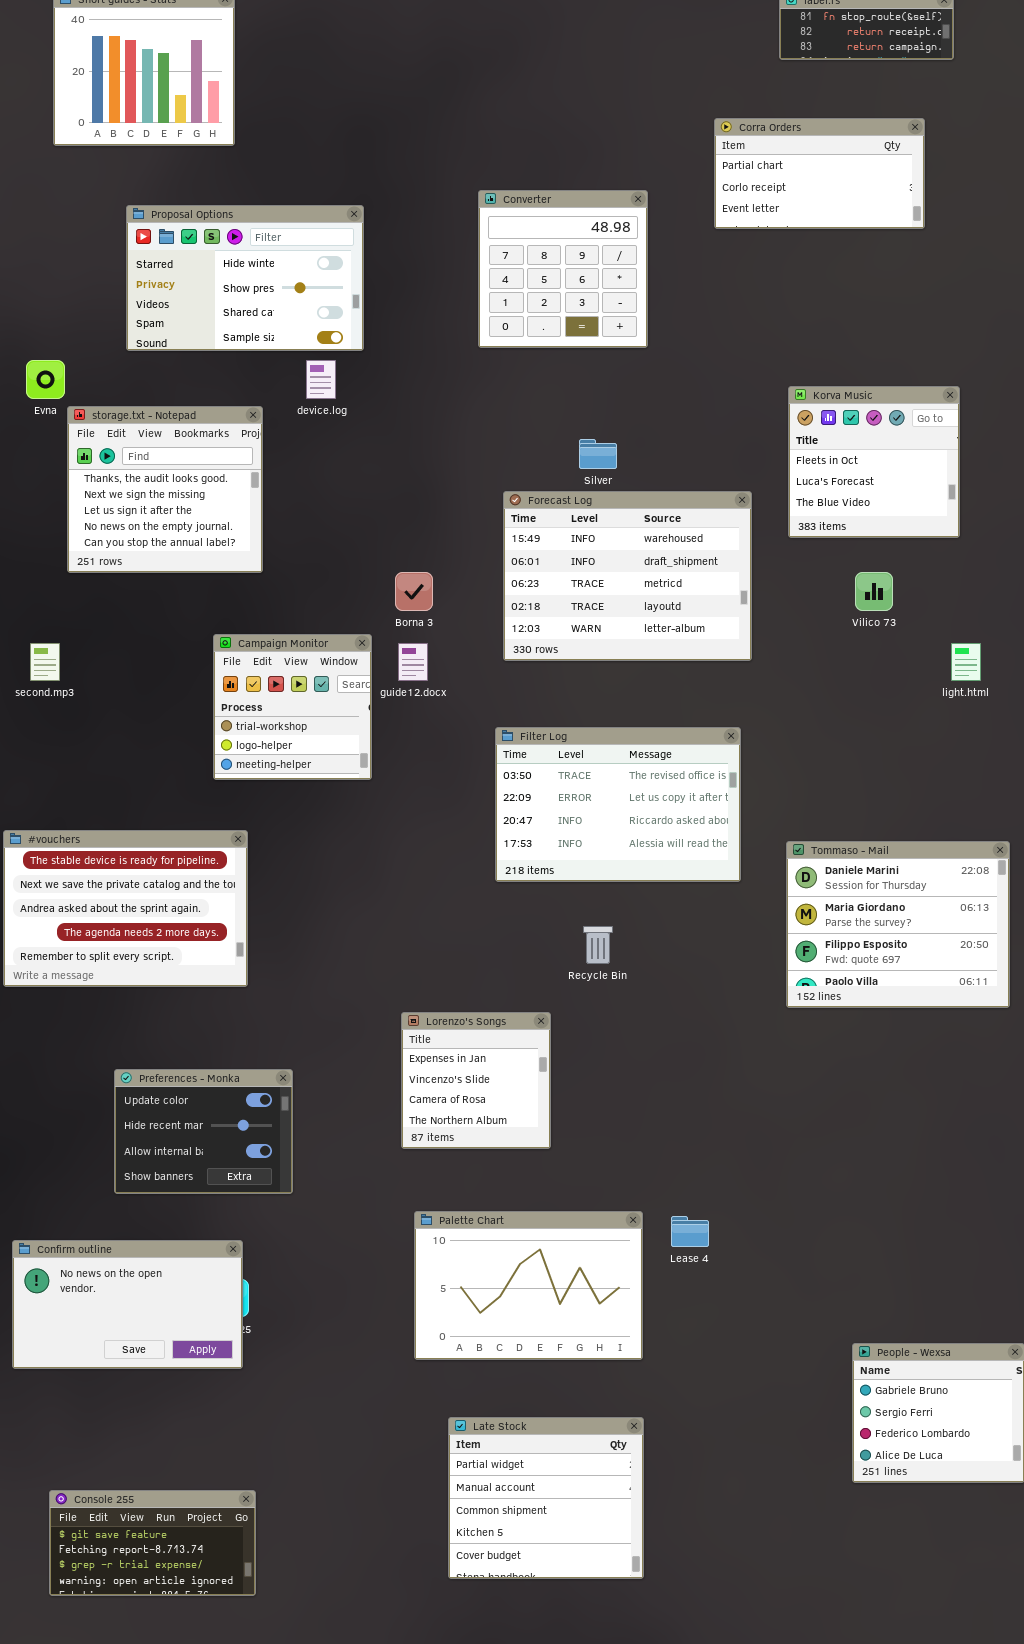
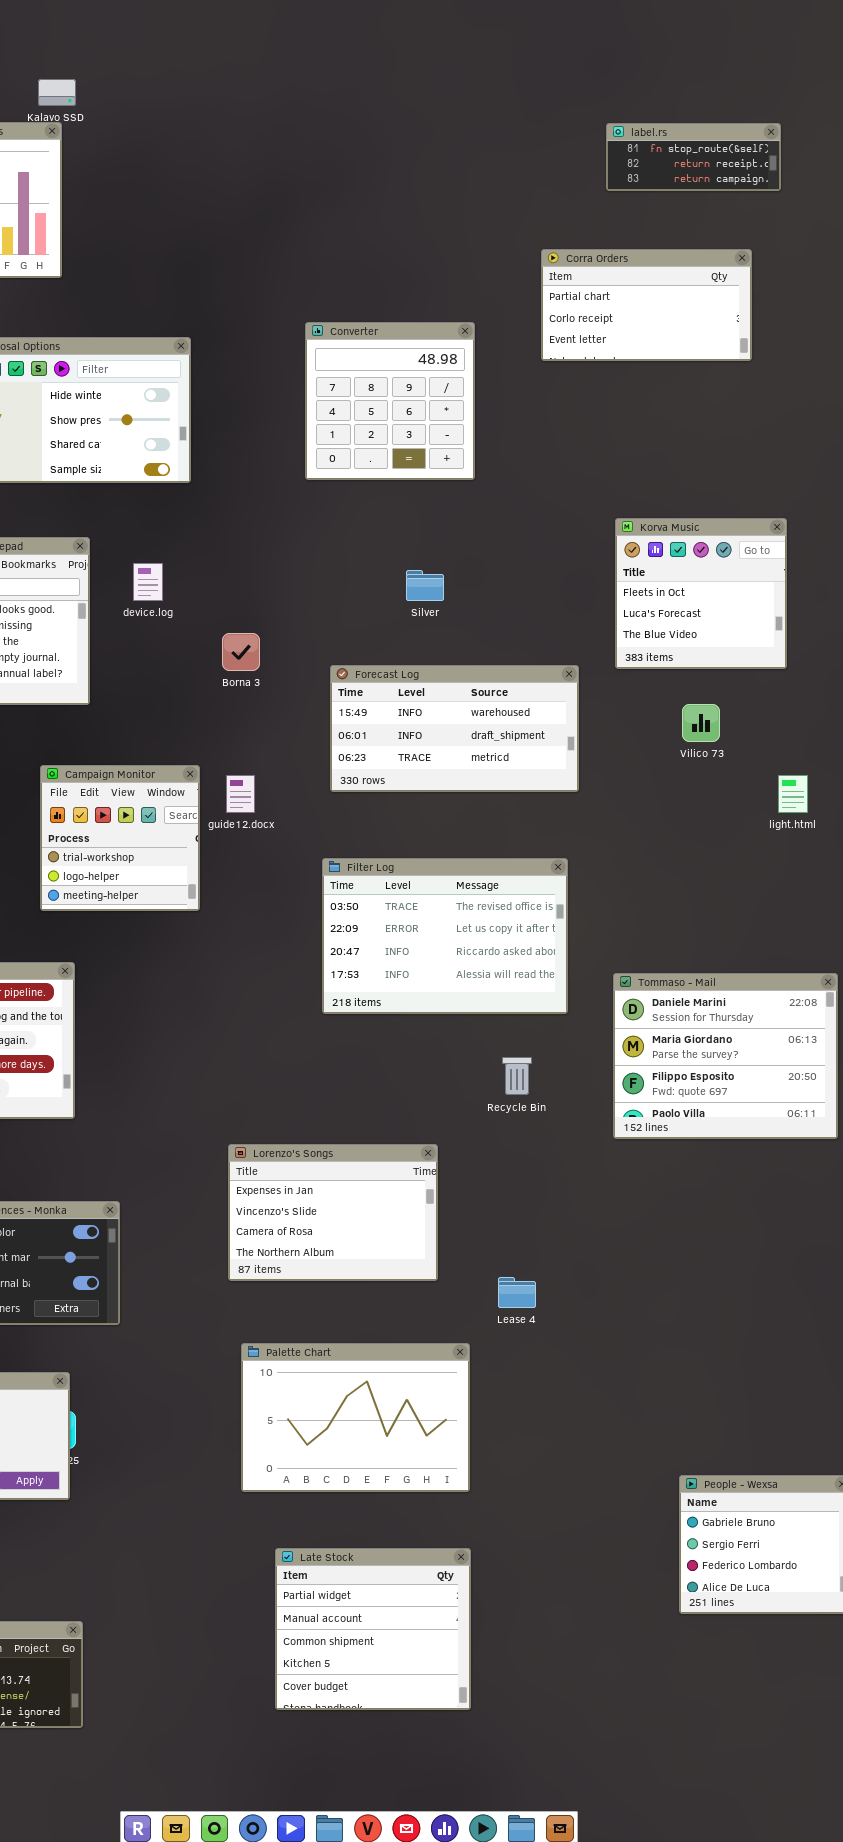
device.log: [306,360,336,399] -> [133,563,163,601], moved
Forecast Log: [503,491,752,661] -> [330,665,579,792], resized
Borna 3: [395,572,433,611] -> [222,633,260,671], moved
Recycle Bin: [583,926,613,964] -> [502,1057,532,1095], moved
Lorenzo's Songs: [401,1012,551,1149] -> [228,1144,438,1281], resized
Lease 4: [671,1216,709,1247] -> [498,1277,536,1308], moved

